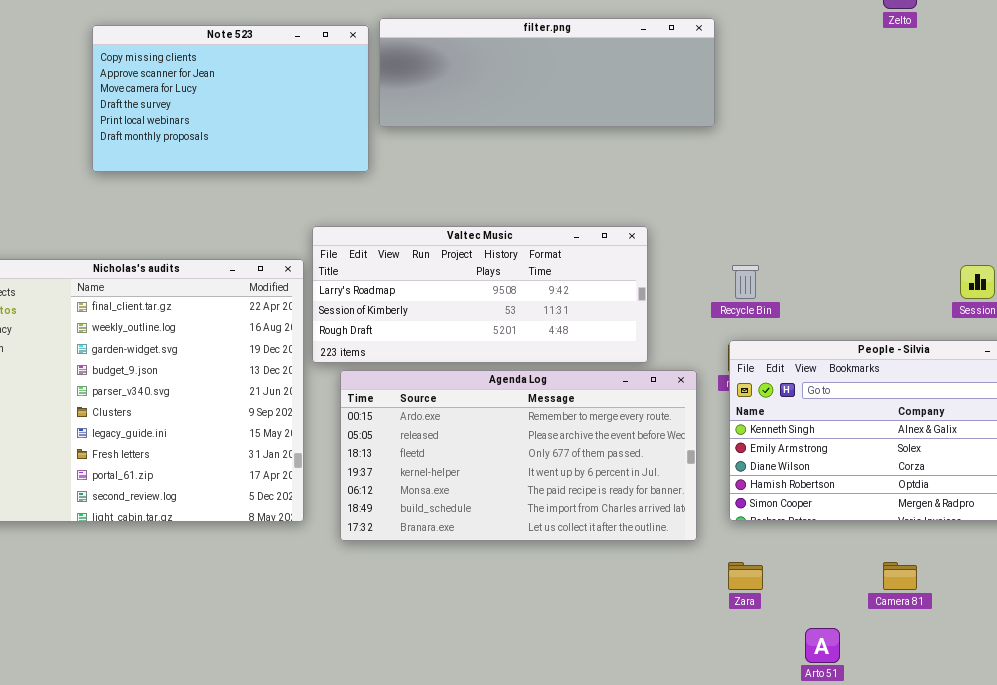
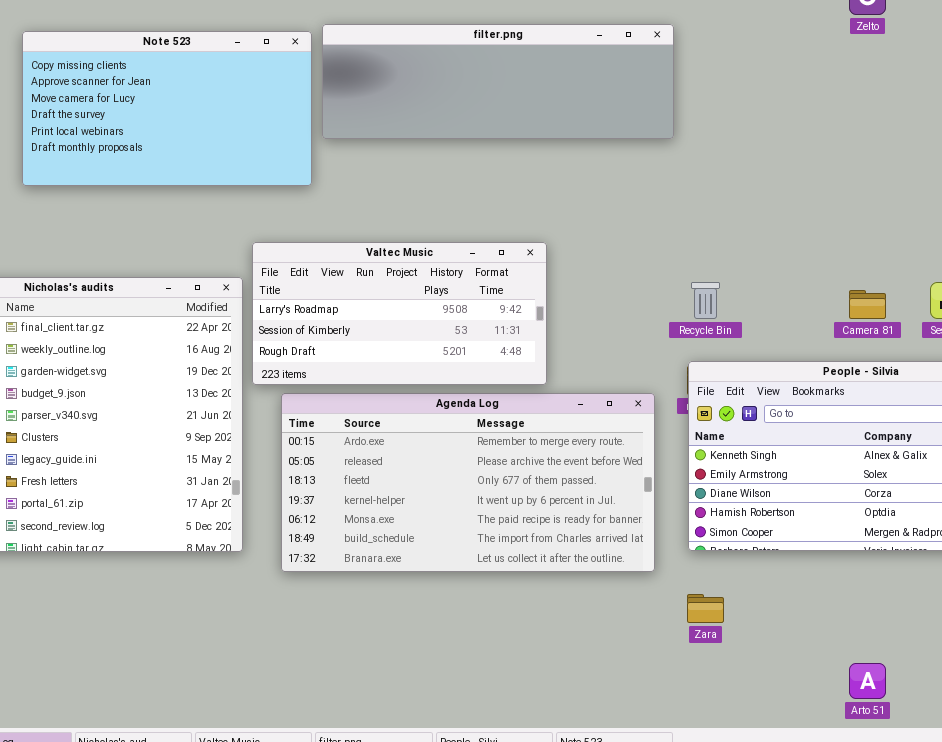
Valtec Music: [312,226,648,363] -> [252,242,547,385], resized
Camera 81: [883,562,917,590] -> [849,290,886,319], moved
Arto 51: [805,628,840,663] -> [849,663,886,699], moved

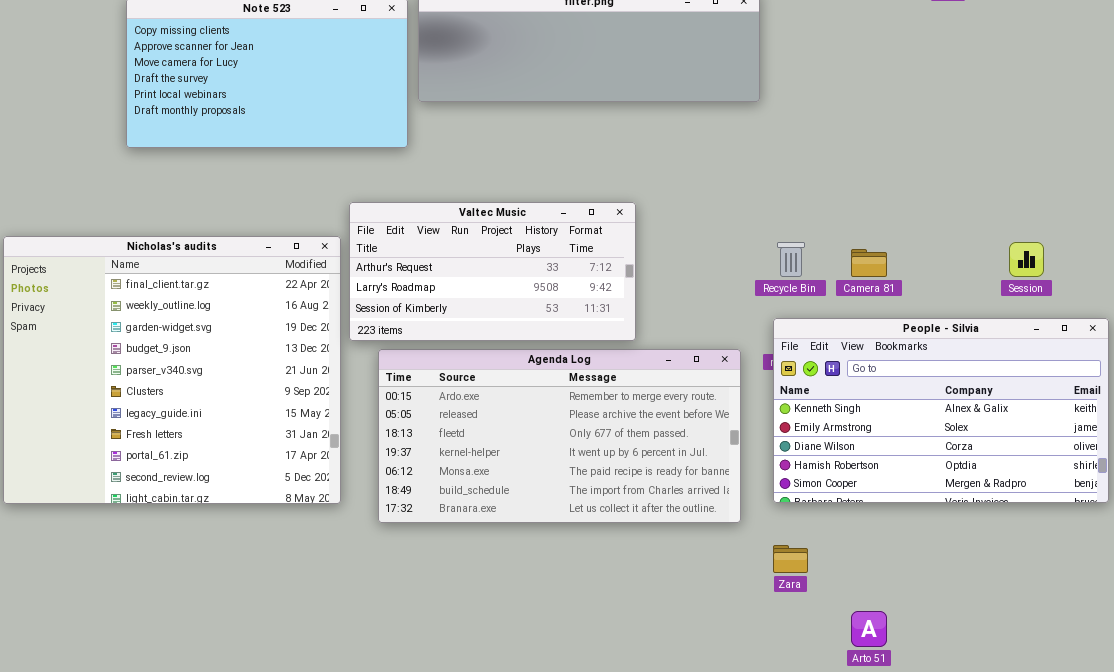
Valtec Music: [252,242,547,385] -> [349,202,636,341], scrolled up 1 row
Camera 81: [849,290,886,319] -> [851,249,887,277], moved
Arto 51: [849,663,886,699] -> [851,611,887,647], moved

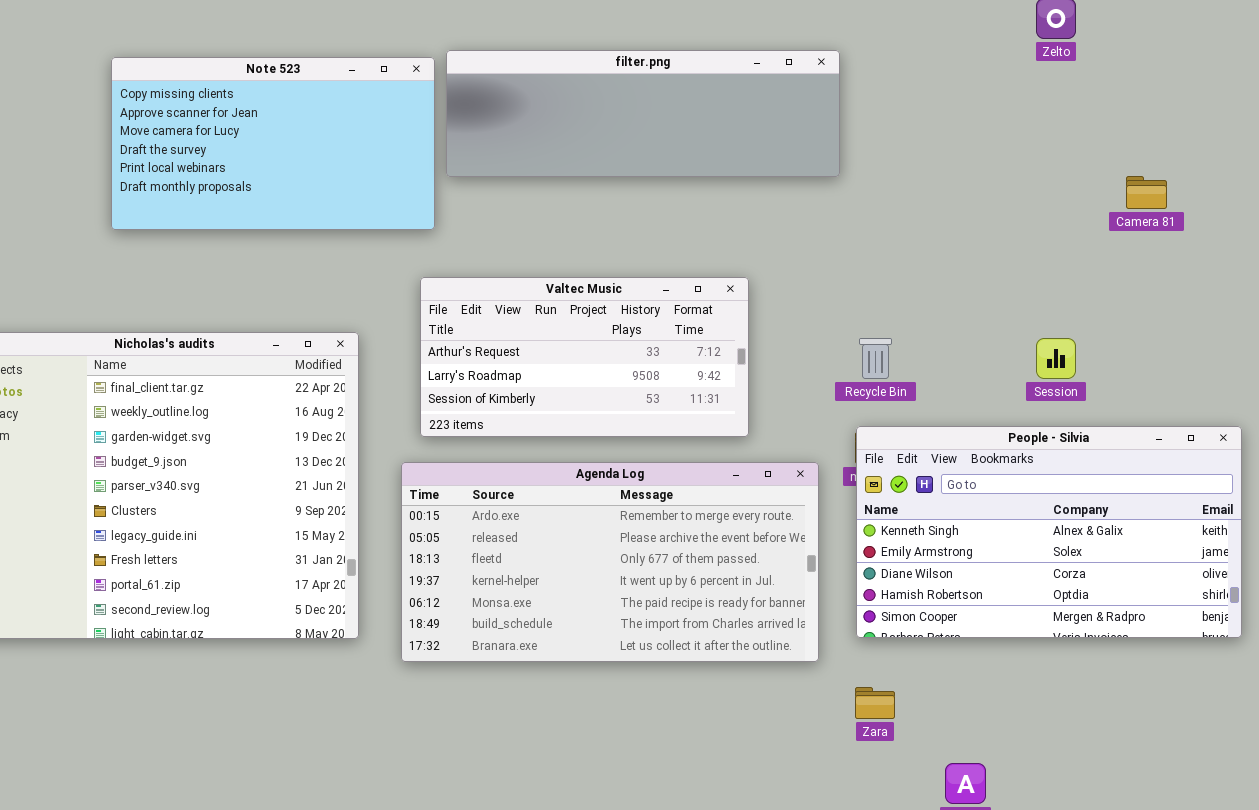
Valtec Music: [349,202,636,341] -> [420,277,749,437], moved
Session: [1009,242,1044,277] -> [1036,338,1076,379], moved
Camera 81: [851,249,887,277] -> [1126,176,1167,209], moved

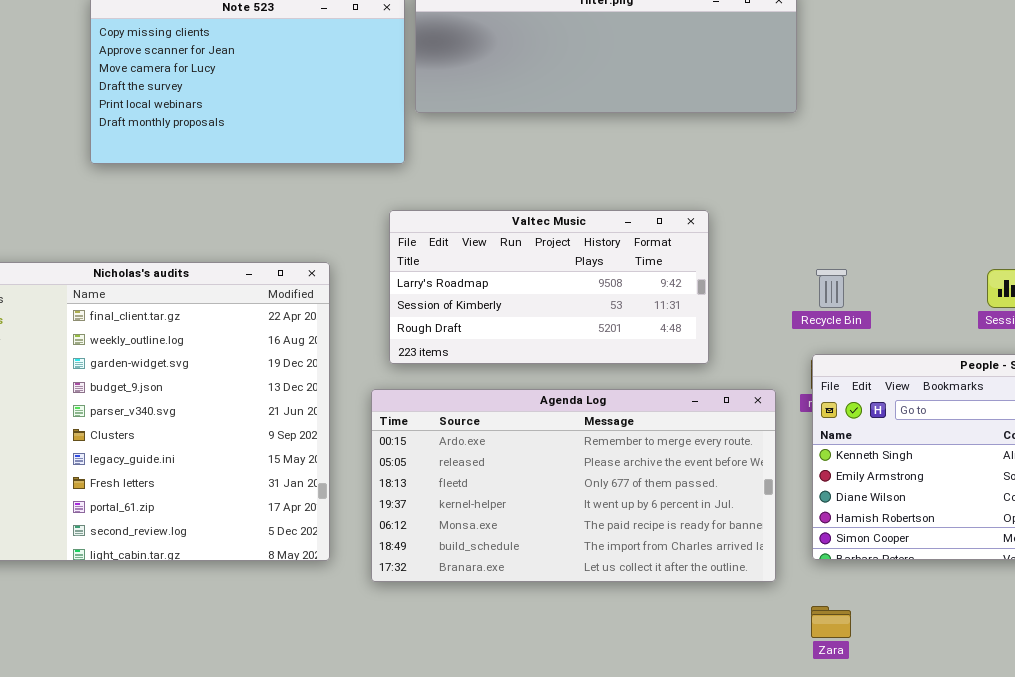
Valtec Music: [420,277,749,437] -> [389,210,709,364], scrolled down 1 row

